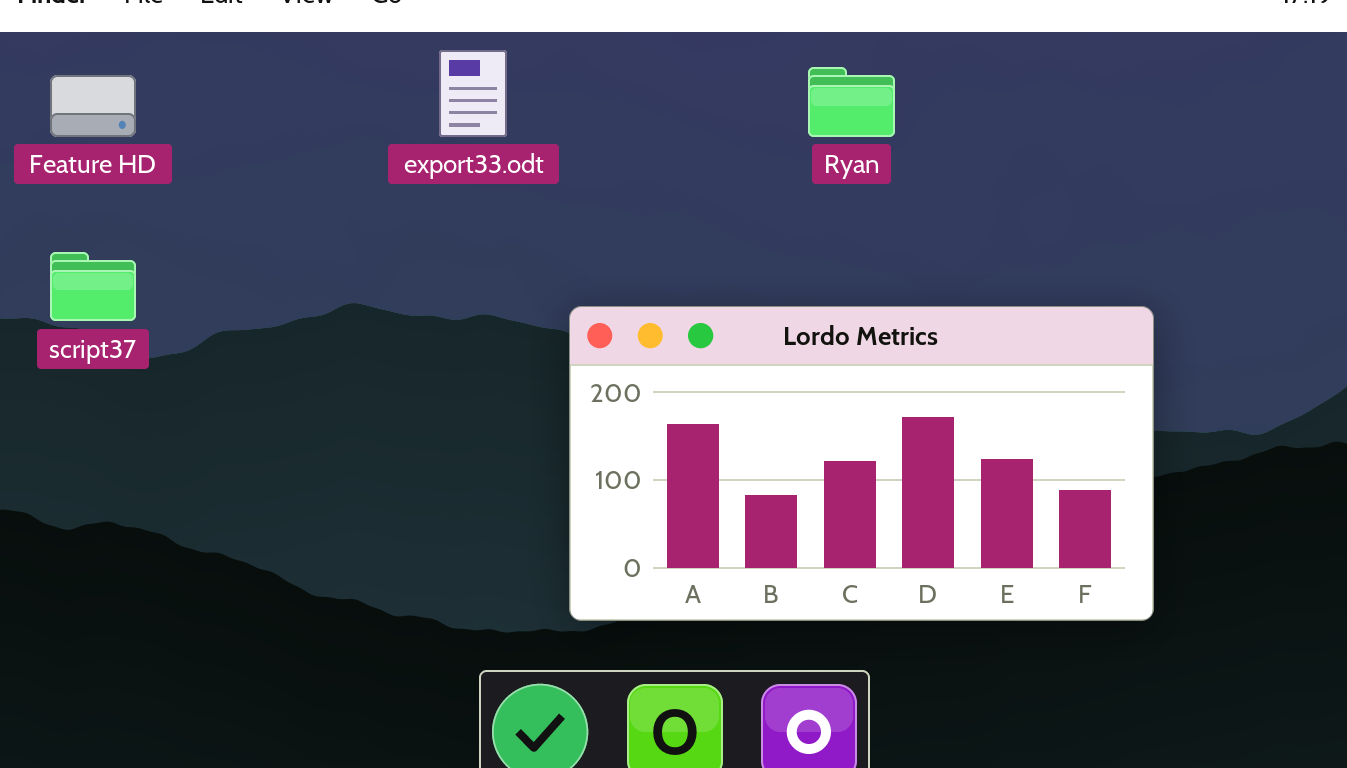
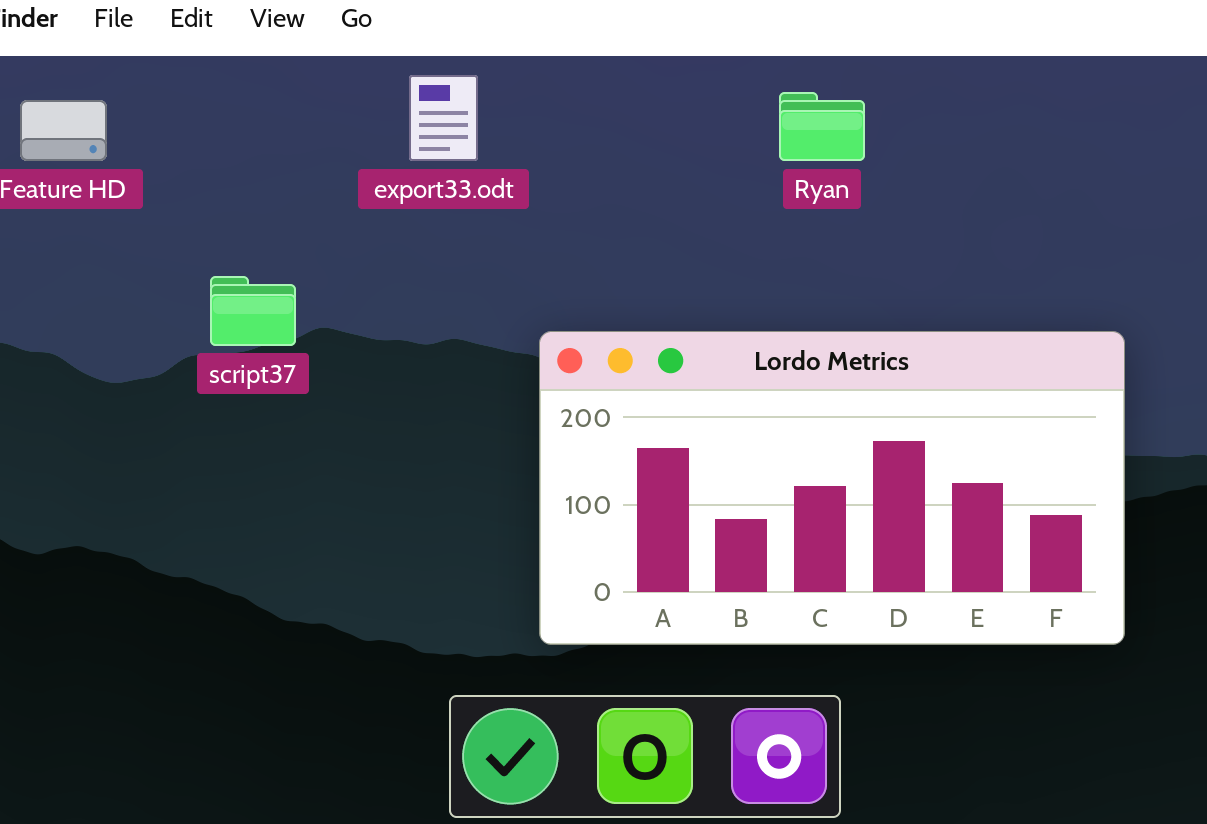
script37: [50,252,136,321] -> [210,276,296,346], moved

